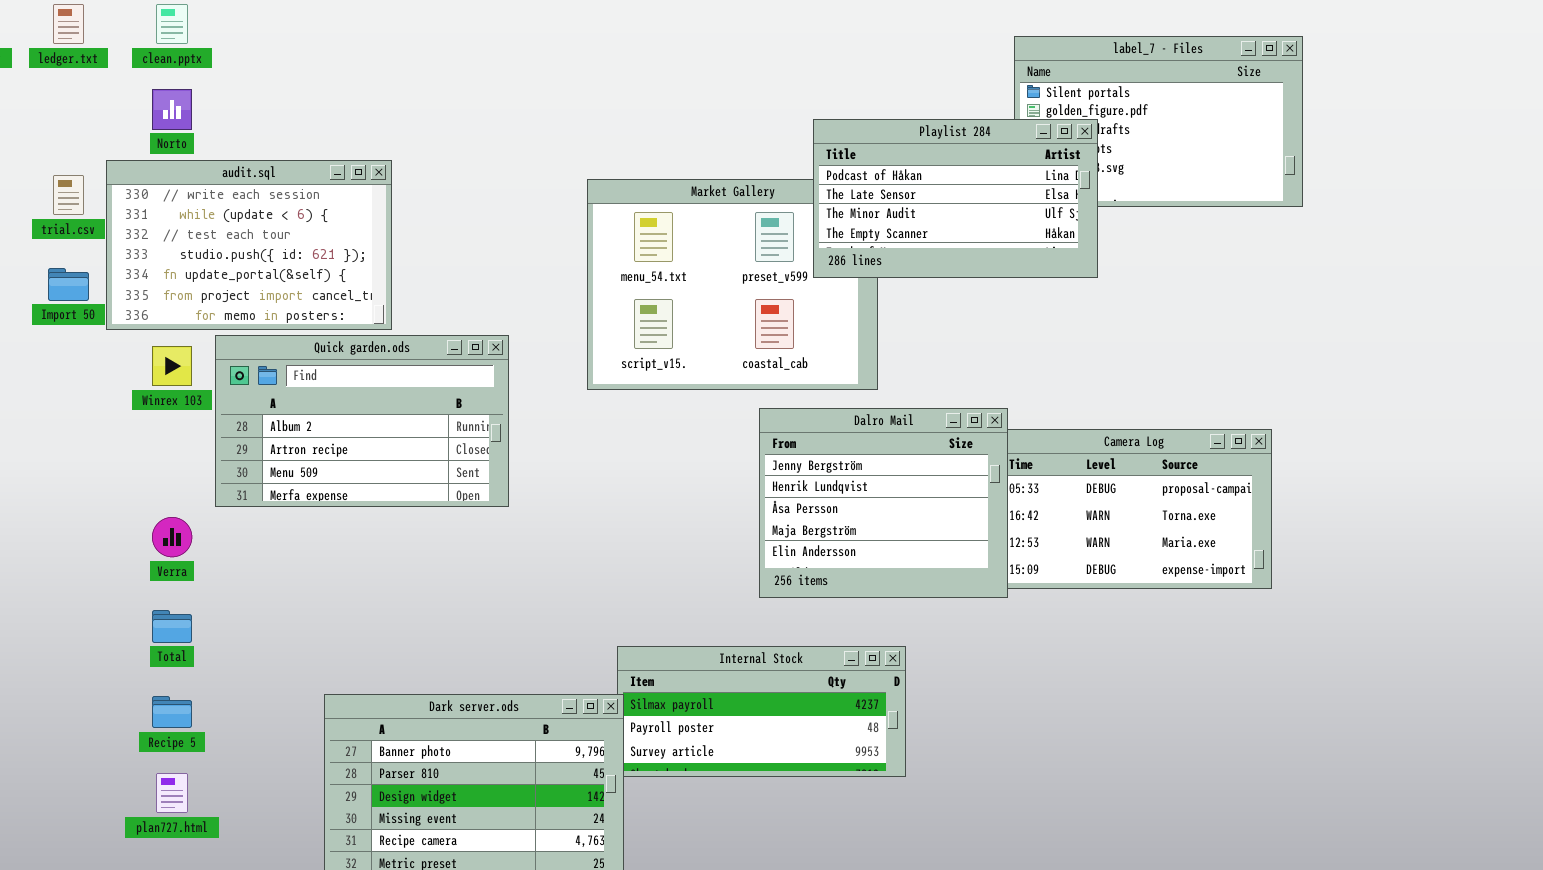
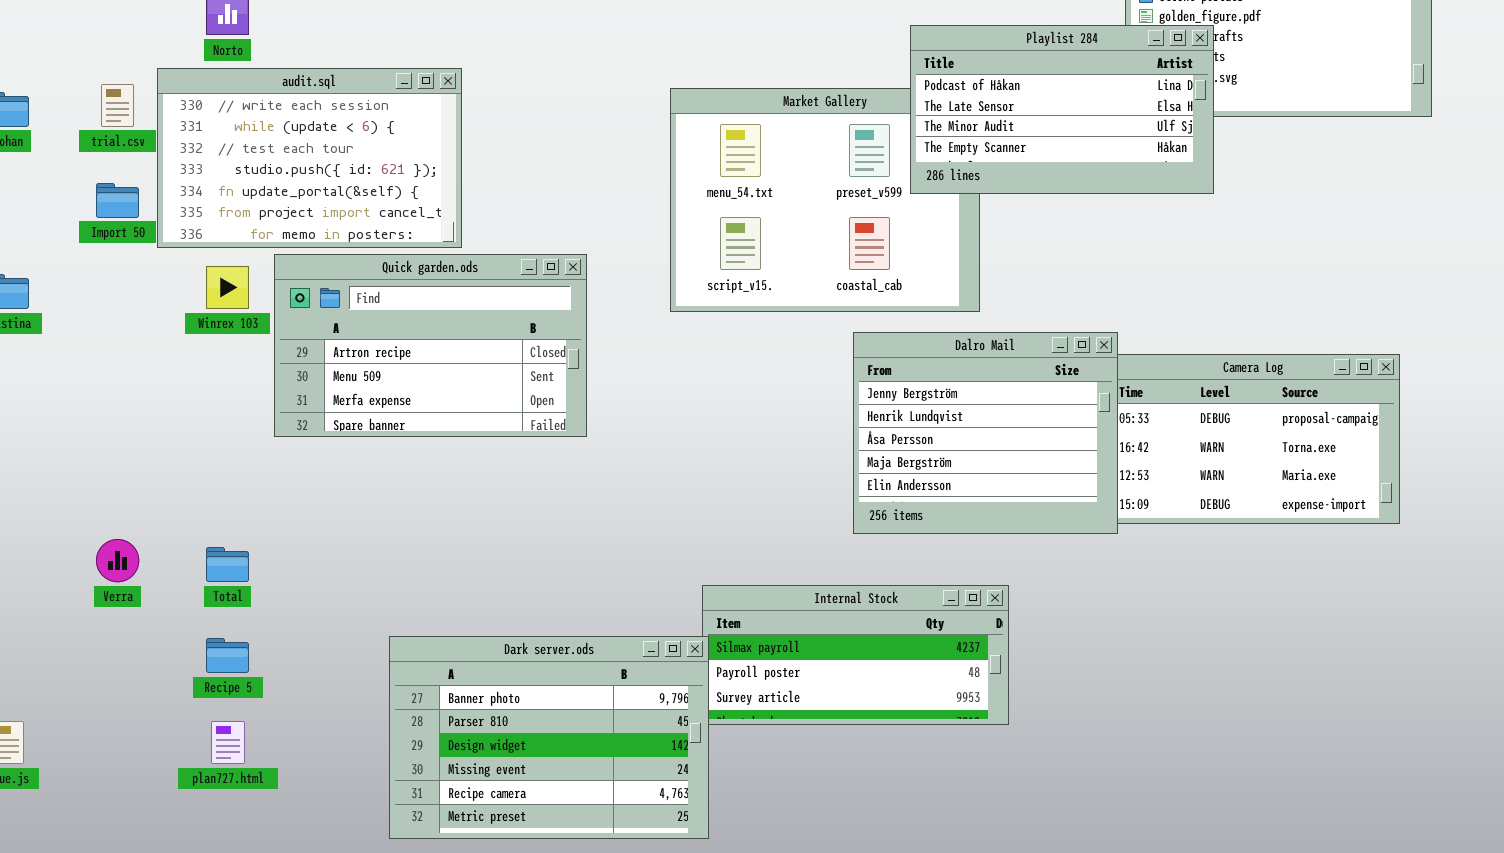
Quick garden.ods: [215,335,509,507] -> [274,254,587,437], scrolled down 1 row
Verra: [152,517,192,557] -> [96,539,139,582], moved

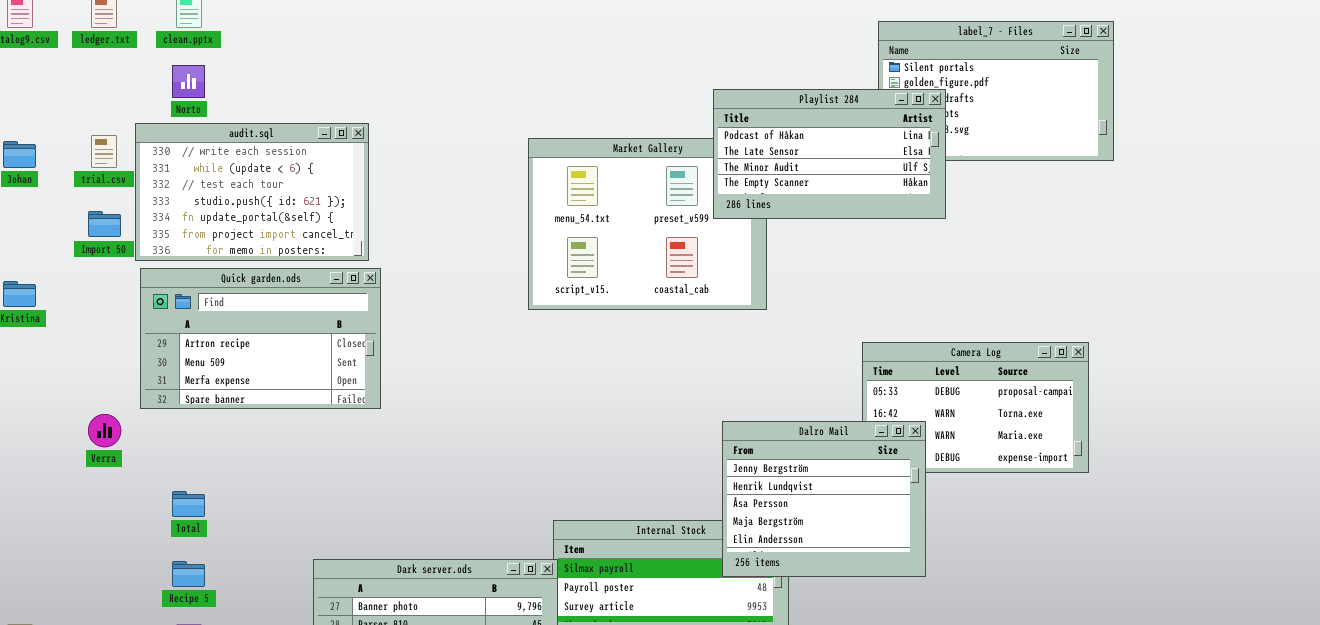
Quick garden.ods: [274,254,587,437] -> [140,268,381,409], moved
Dalro Mail: [853,332,1118,534] -> [722,421,926,577], moved
Verra: [96,539,139,582] -> [88,414,121,447], moved

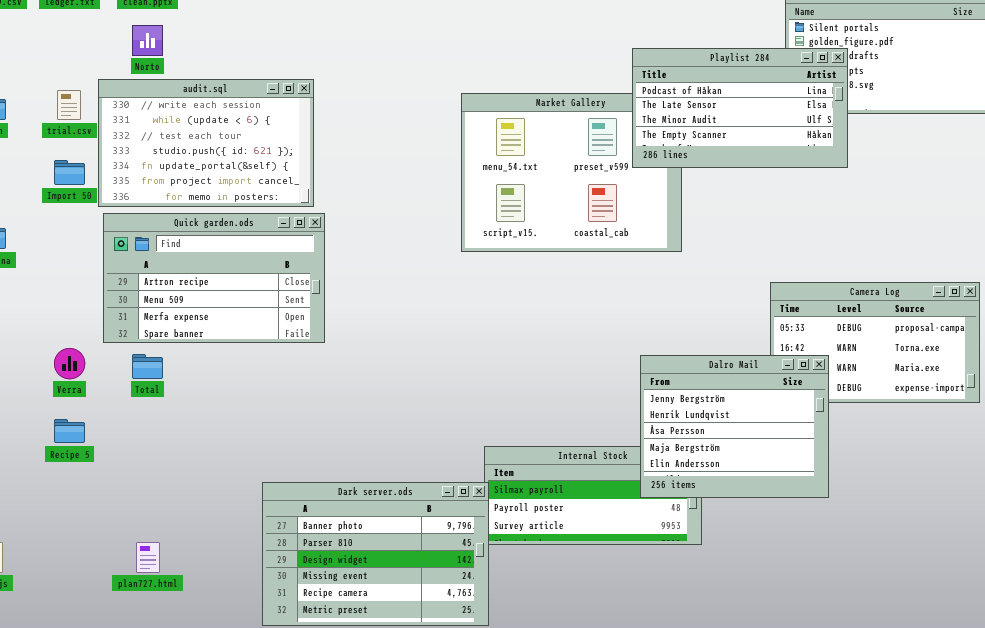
Total: [172,491,205,517] -> [132,354,163,379], moved
Recipe 5: [172,561,205,587] -> [54,419,85,443], moved

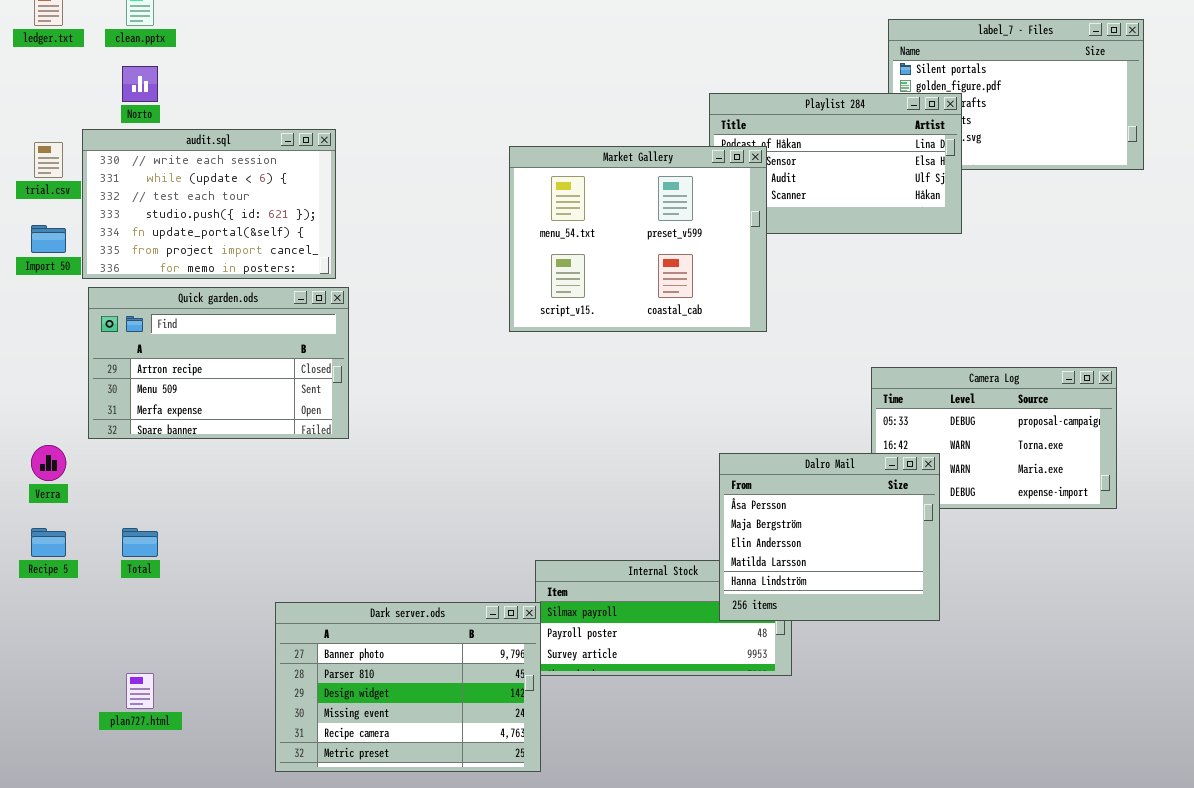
Market Gallery: [461,93,682,252] -> [509,146,767,332], raised
Total: [132,354,163,379] -> [122,528,158,557], moved
Dalro Mail: [640,355,829,498] -> [719,453,940,621], scrolled down 2 rows

